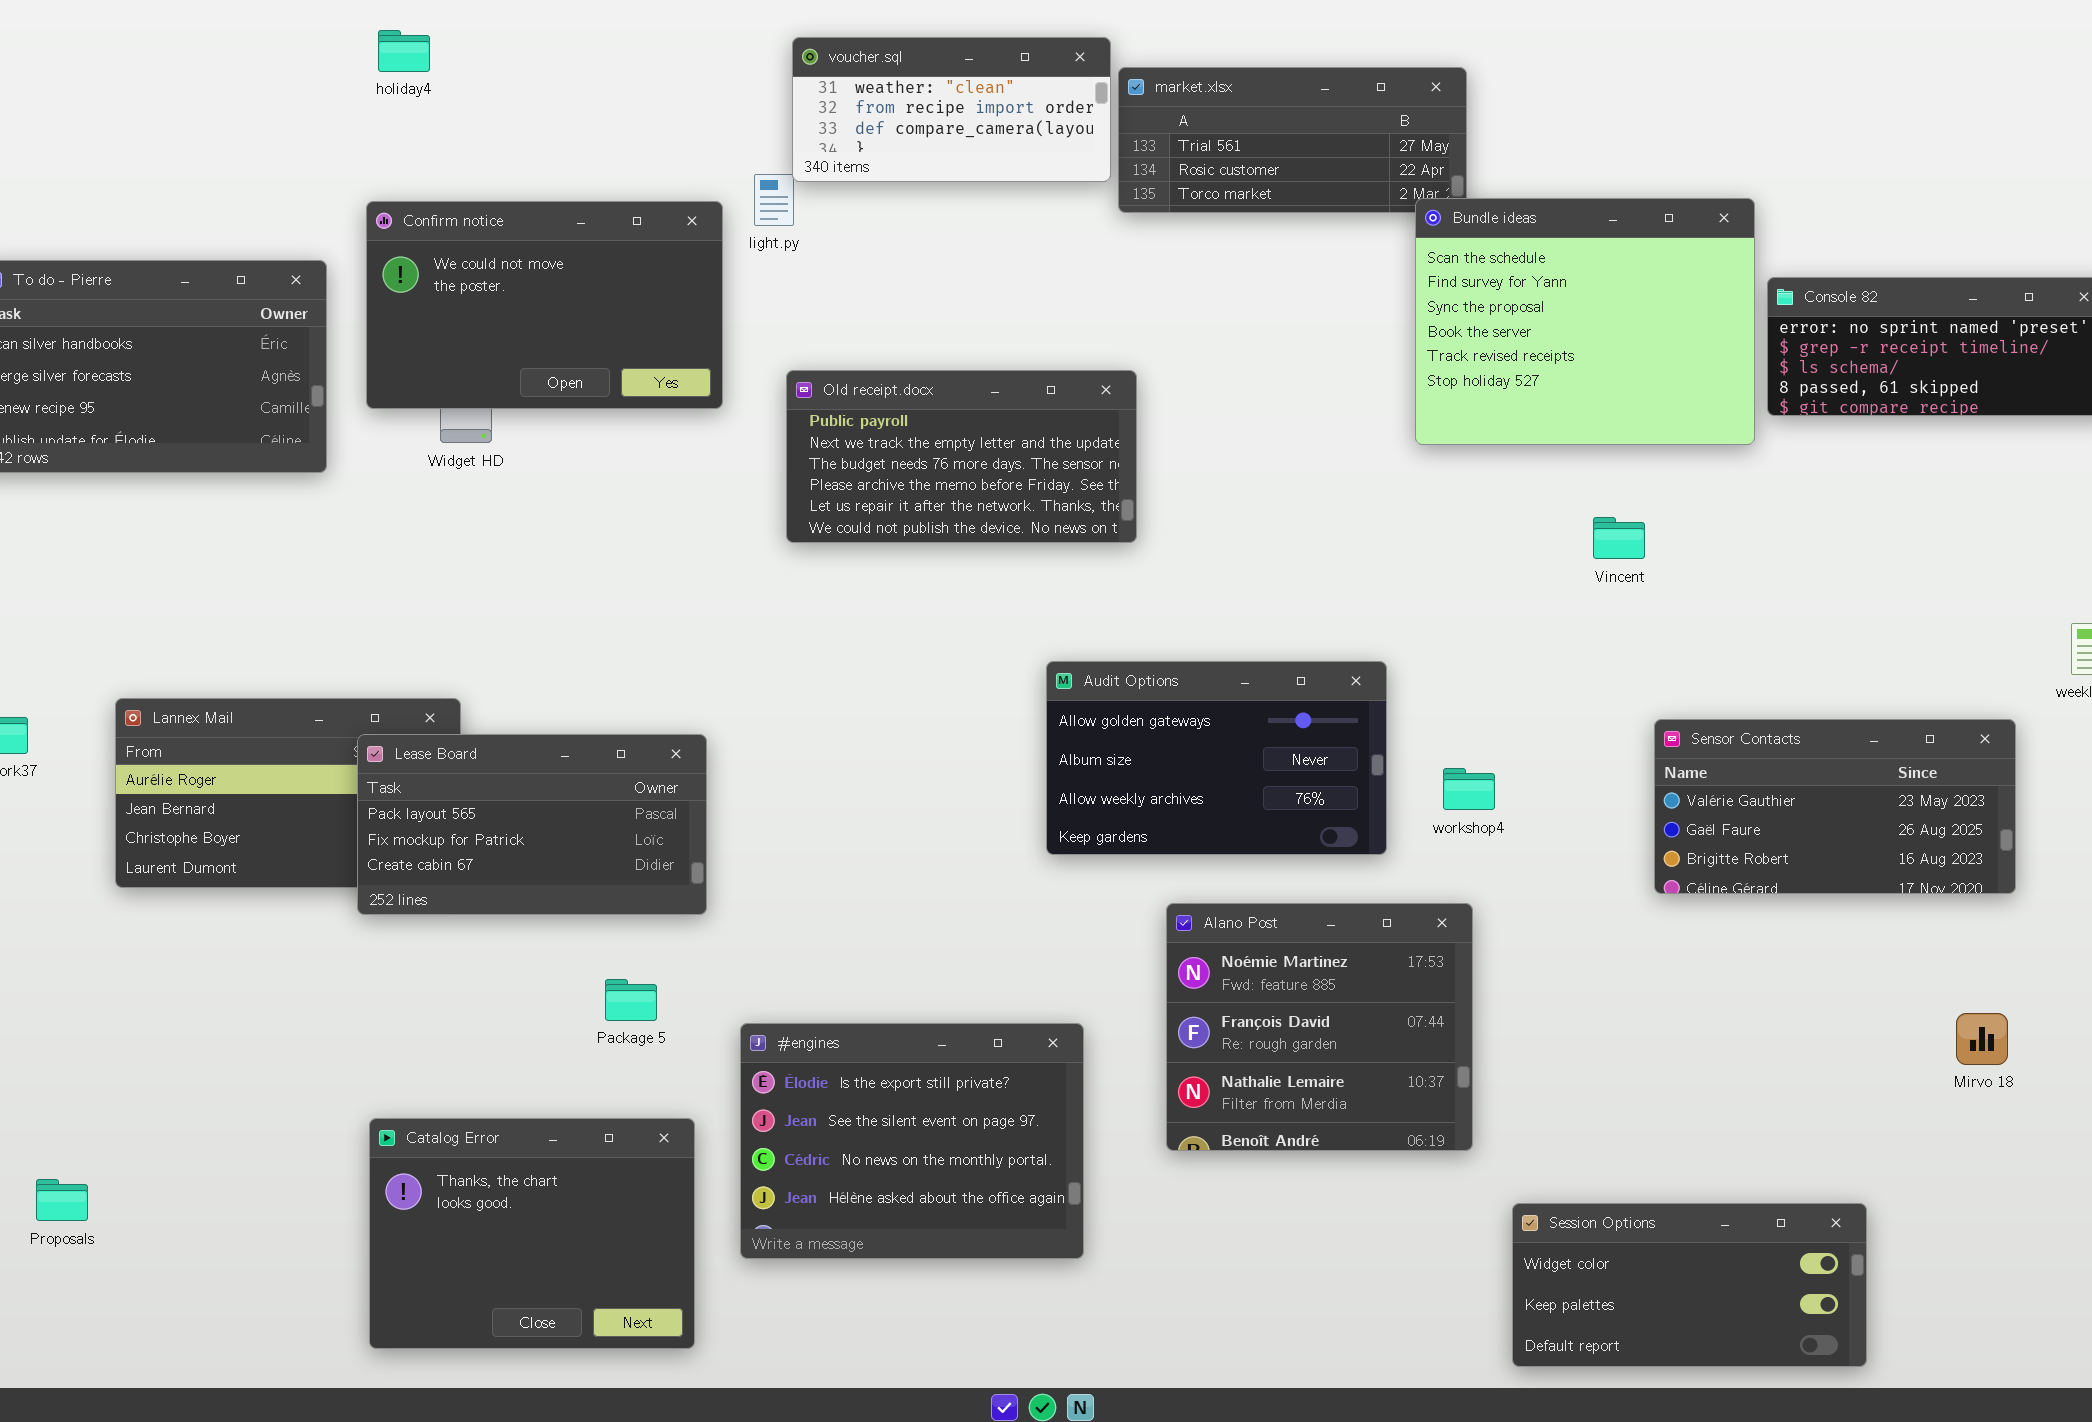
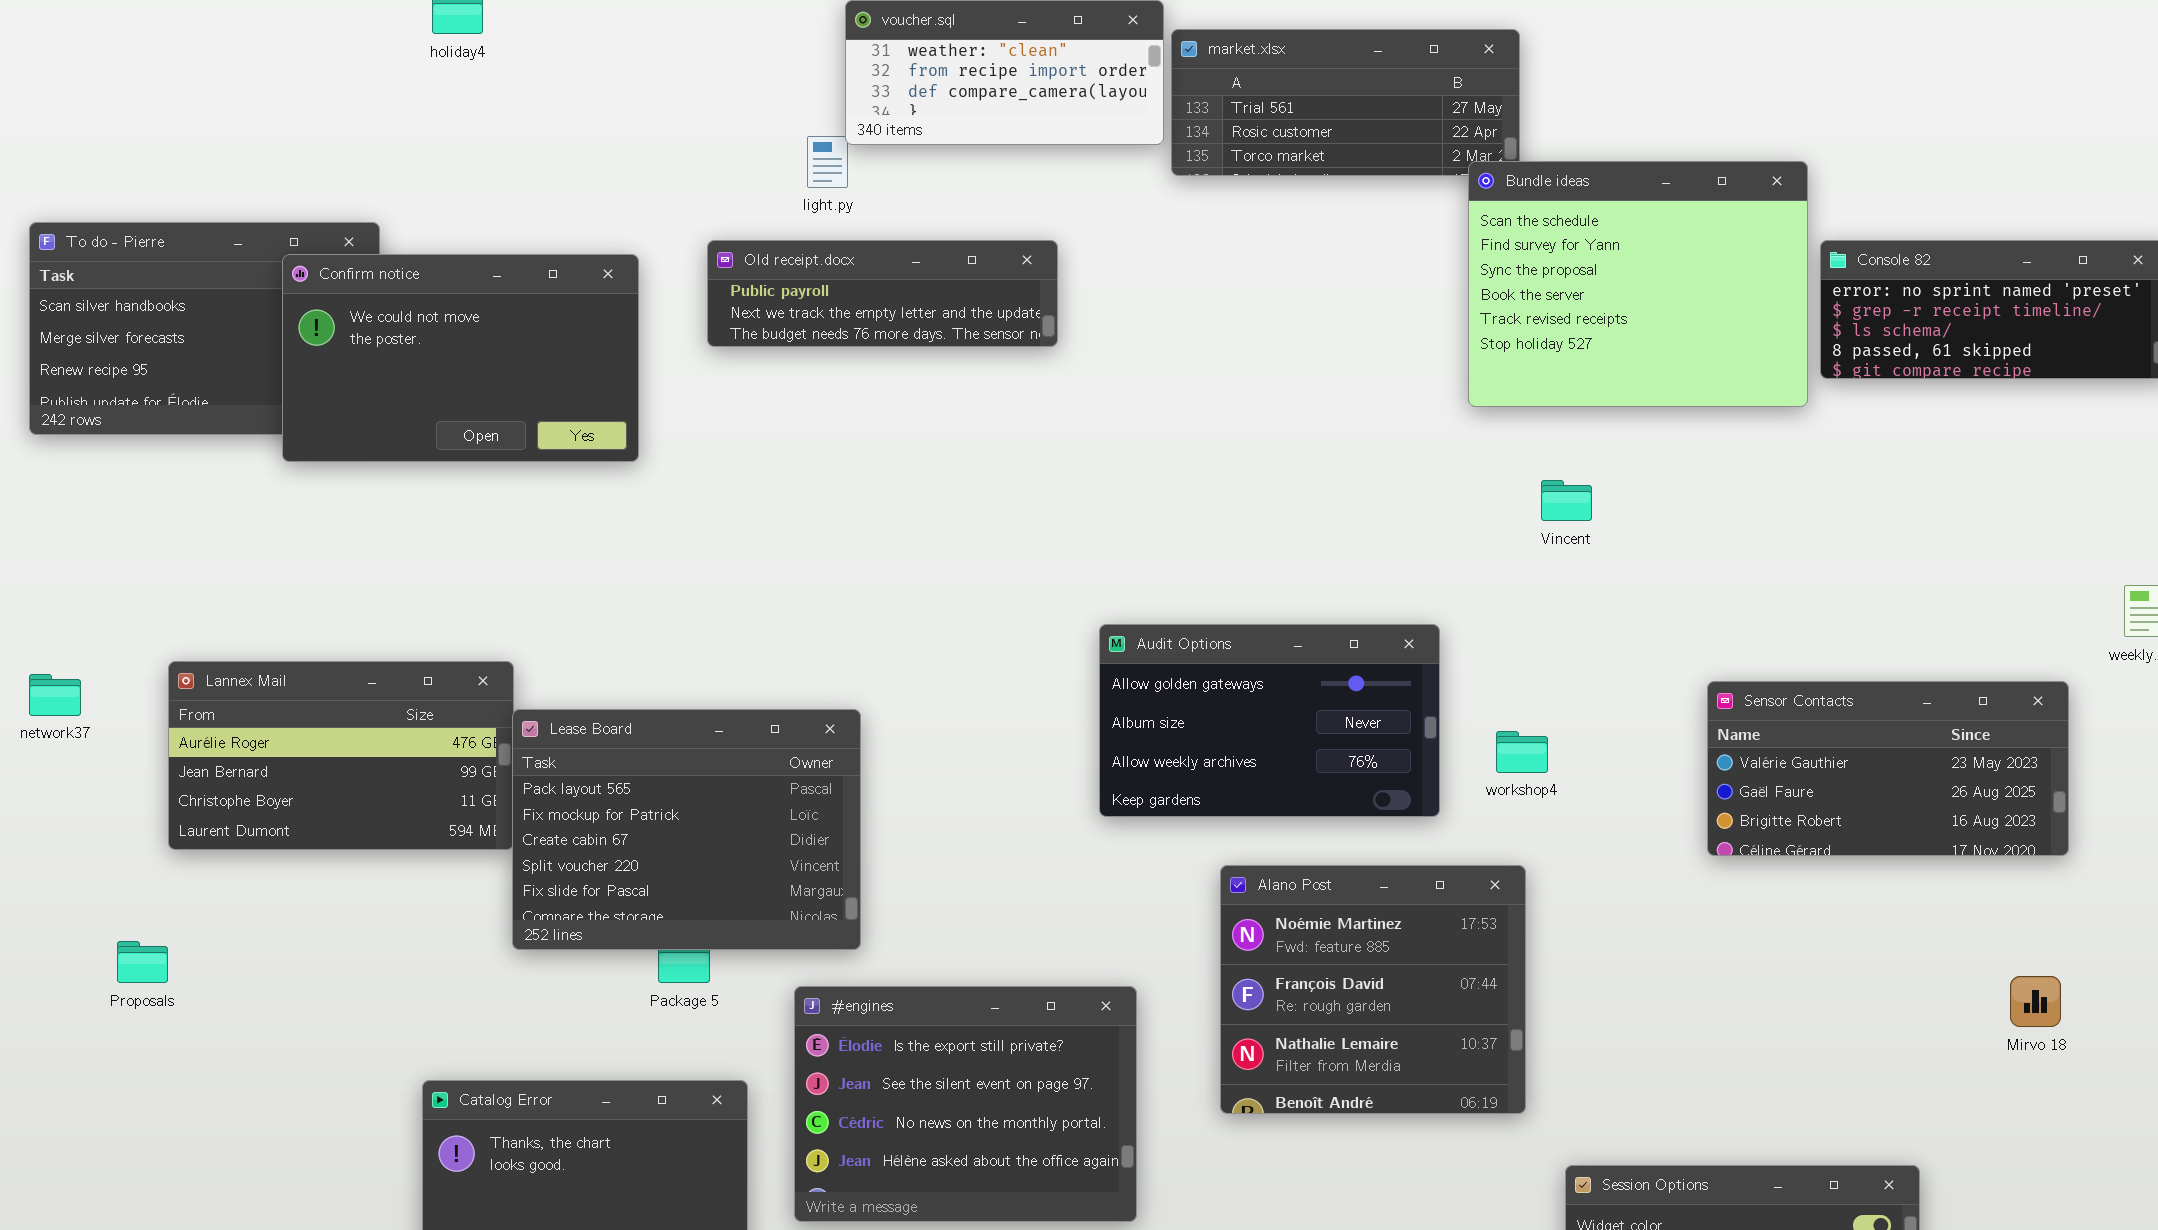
Confirm notice: [366,201,723,409] -> [282,254,639,462], moved
Old receipt.docx: [786,370,1137,543] -> [707,240,1058,347], moved, resized
Vincent: [1593,517,1645,559] -> [1541,480,1592,521], moved
Lease Board: [357,734,707,915] -> [512,709,861,950], moved, resized
Proposals: [36,1179,88,1221] -> [117,941,168,983], moved

